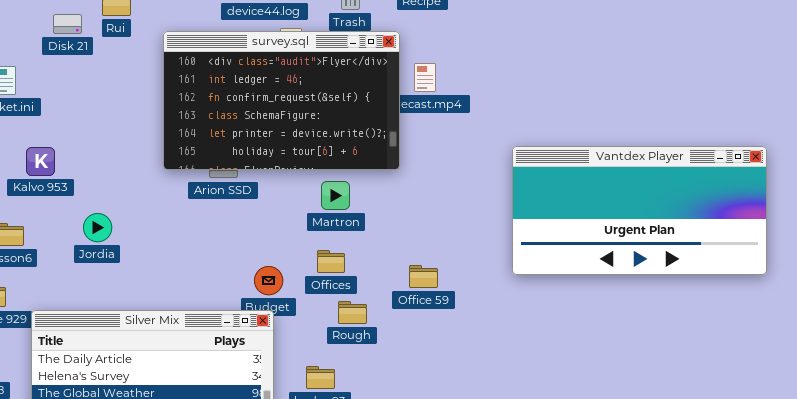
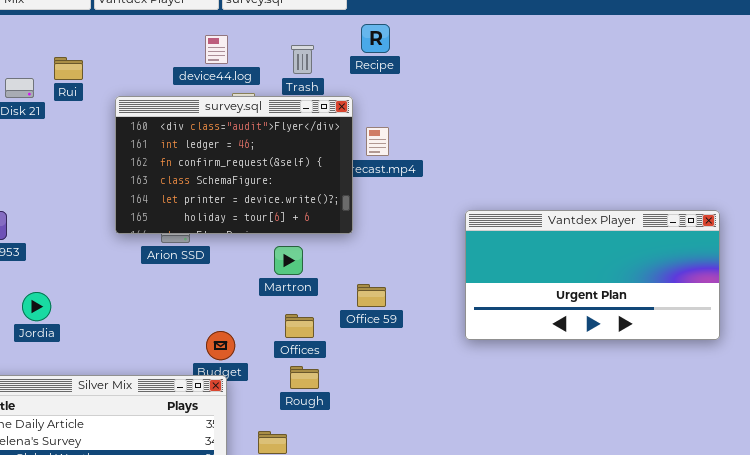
Jordia: [83,213,112,242] -> [22,292,51,321], moved
Offices: [317,250,345,273] -> [285,314,314,338], moved
Office 59: [409,265,438,288] -> [357,284,386,307], moved

